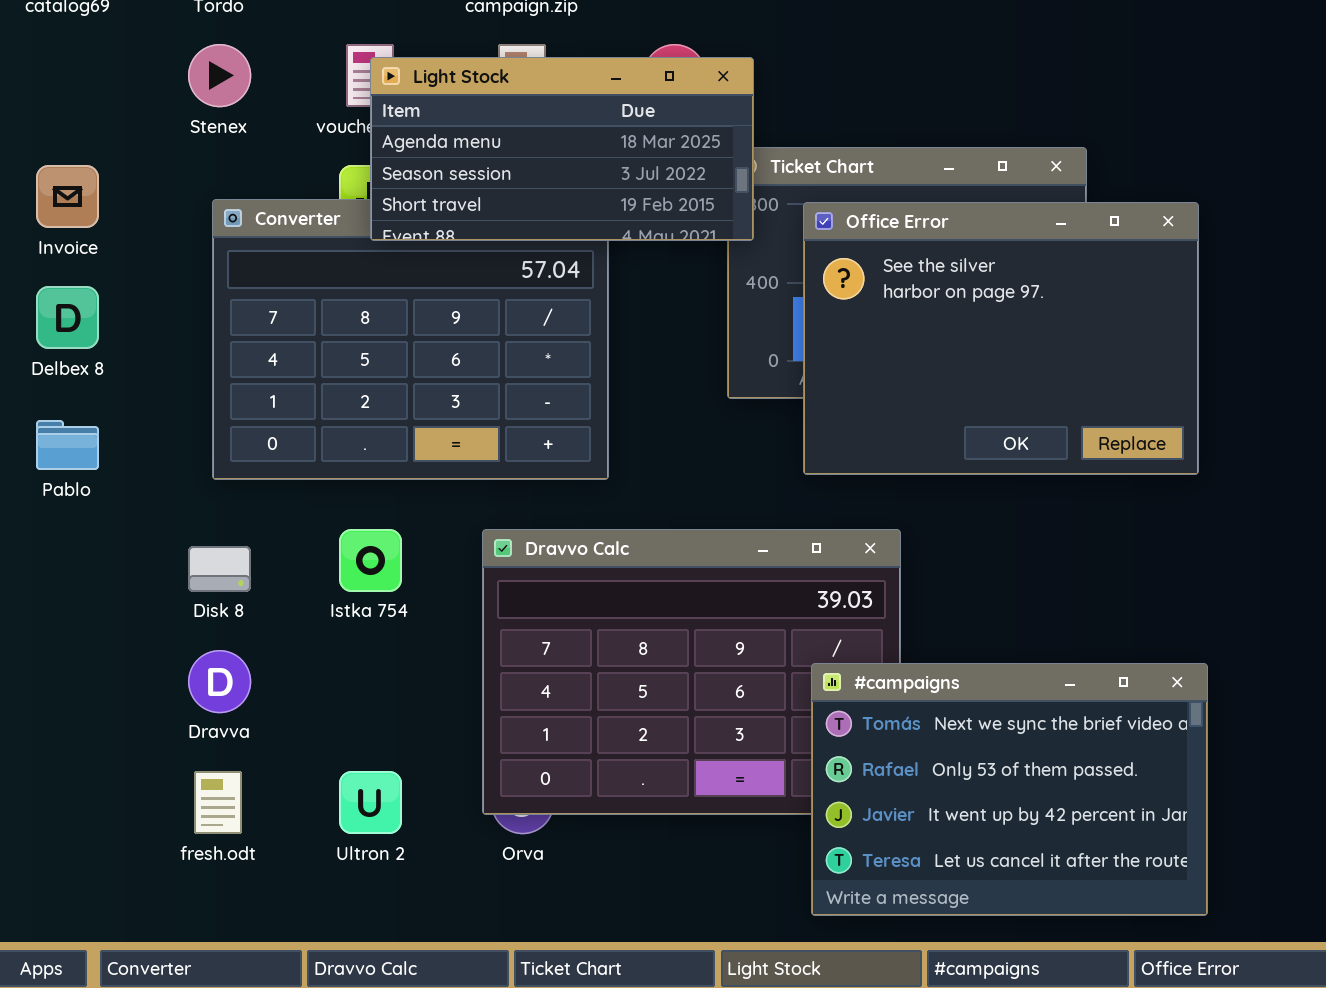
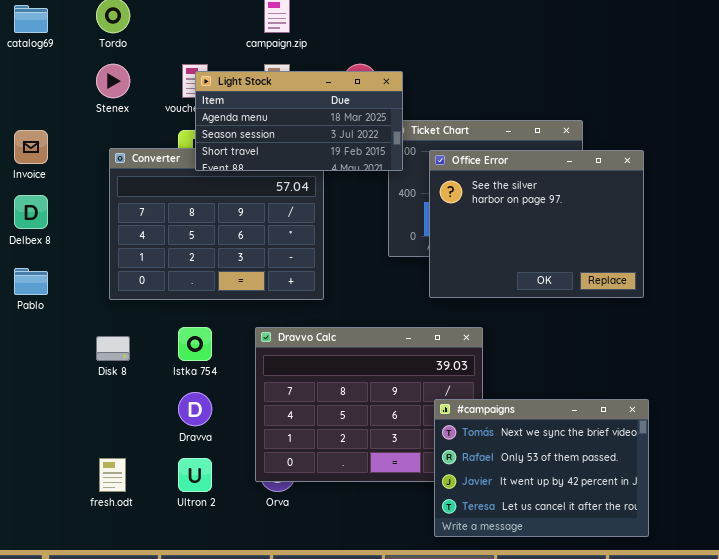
Dravva: [188,650,251,713] -> [178,392,212,426], moved

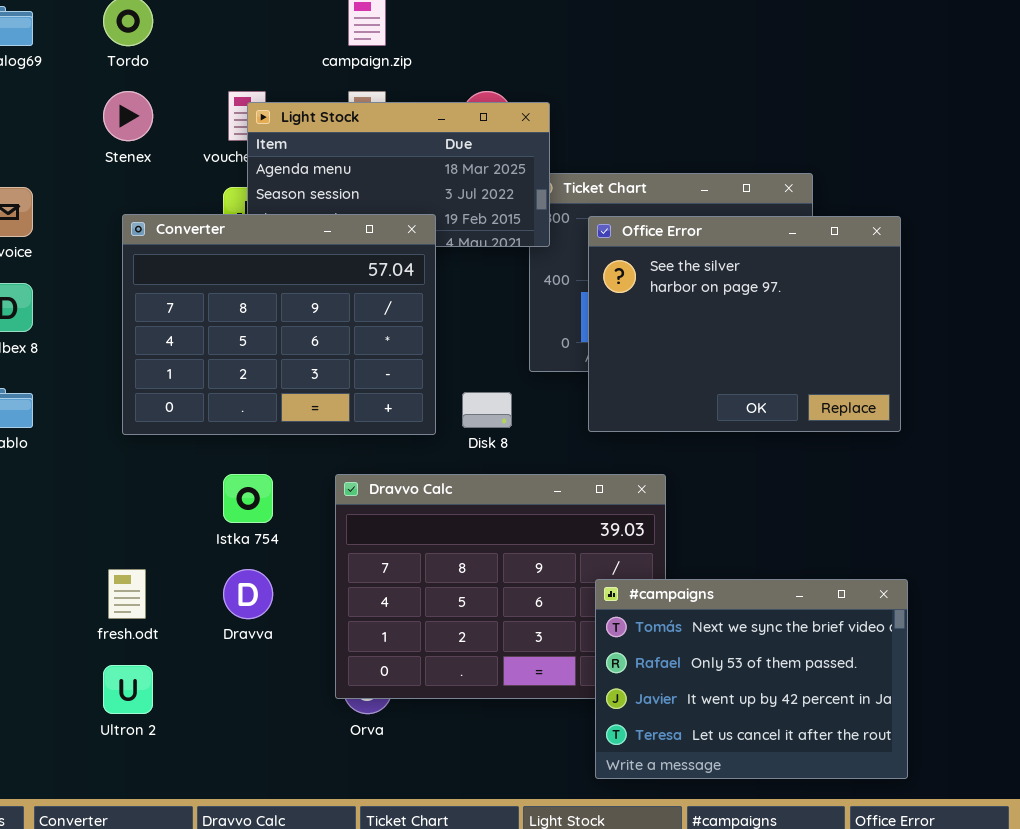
Converter: [109,148,324,300] -> [122,214,436,435], raised
Disk 8: [96,336,130,361] -> [462,392,512,428], moved
fresh.odt: [99,458,126,492] -> [108,569,146,619], moved
Ultron 2: [178,458,212,492] -> [103,665,153,714], moved

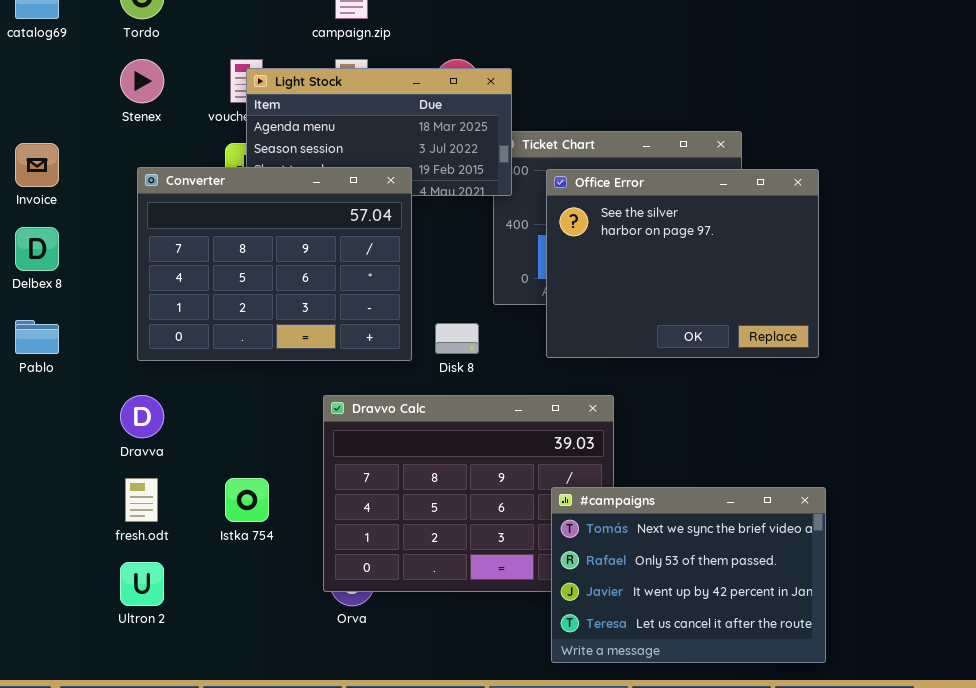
Istka 754: [223,474,273,523] -> [225,478,269,522], moved
Dravva: [223,569,273,619] -> [120,395,164,438], moved

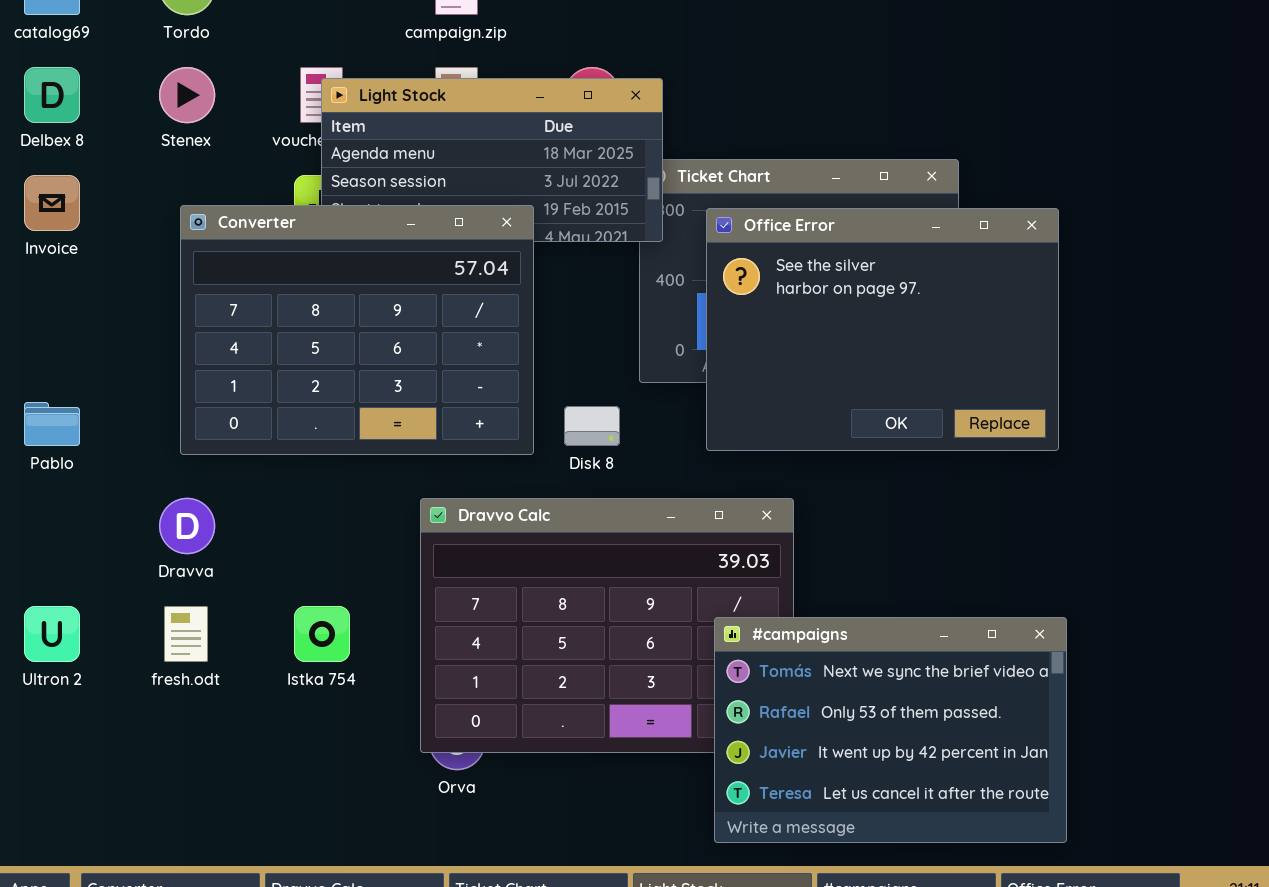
Delbex 8: [15,227,59,271] -> [24,67,80,123], moved
Ultron 2: [120,562,164,606] -> [24,606,80,662], moved

